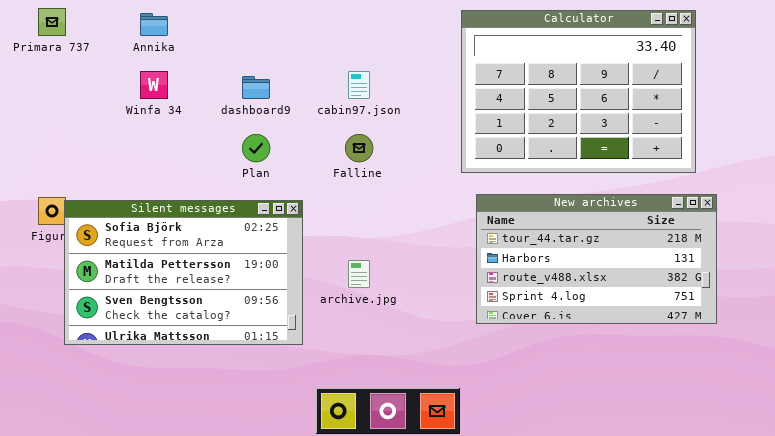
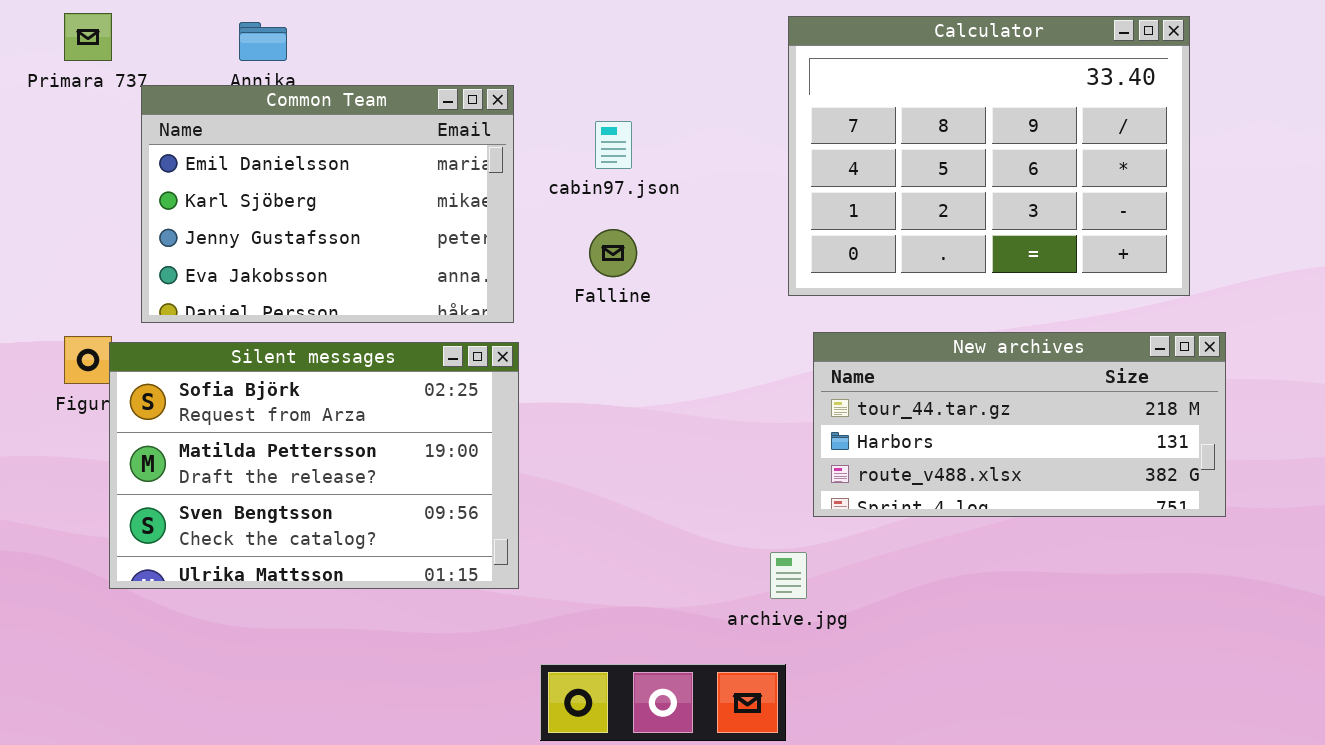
Common Team: none -> [141,85,514,323], opened
New archives: [476,194,717,324] -> [813,332,1226,517], resized
archive.jpg: [348,260,370,288] -> [770,552,807,599], moved

